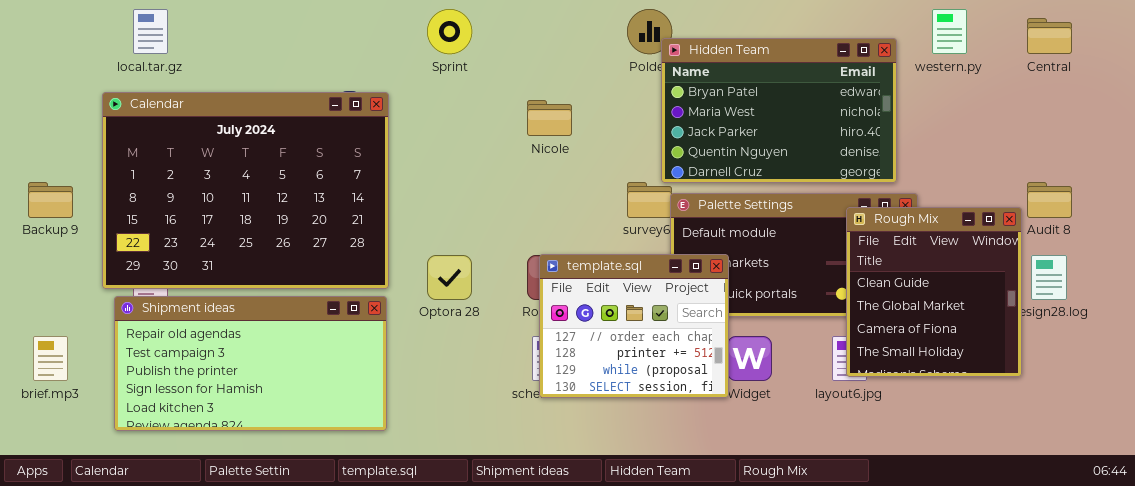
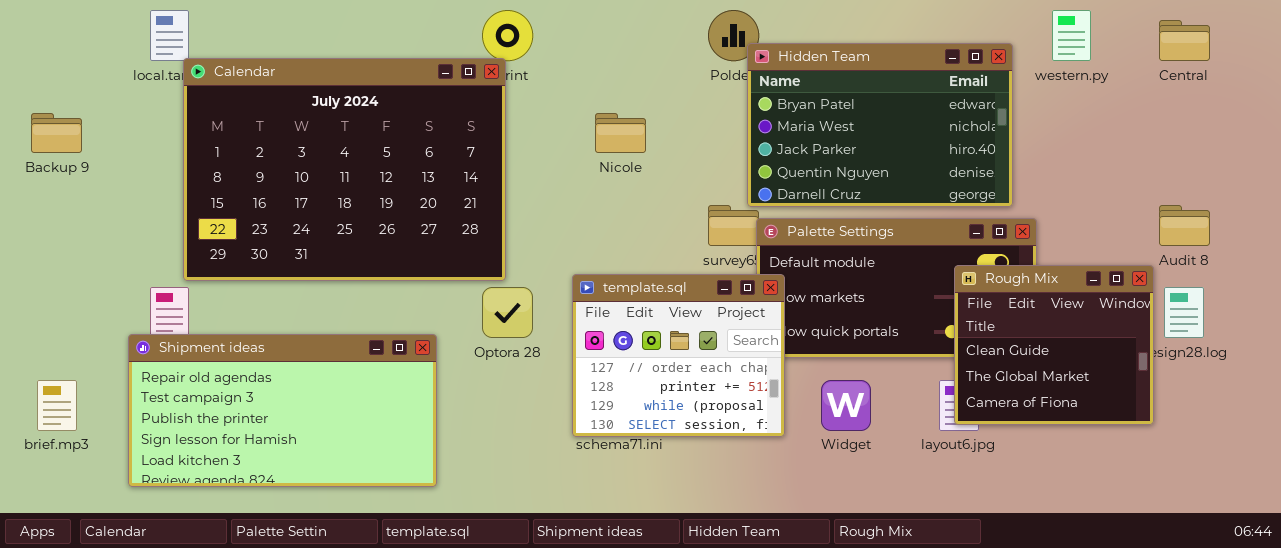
Calendar: [102,92,389,289] -> [183,58,506,281], moved
Backup 9: [28,182,73,218] -> [31,113,82,153], moved
Rough Mix: [846,207,1022,377] -> [954,265,1154,425], resized
template.sql: [539,254,729,398] -> [572,274,785,437], moved

